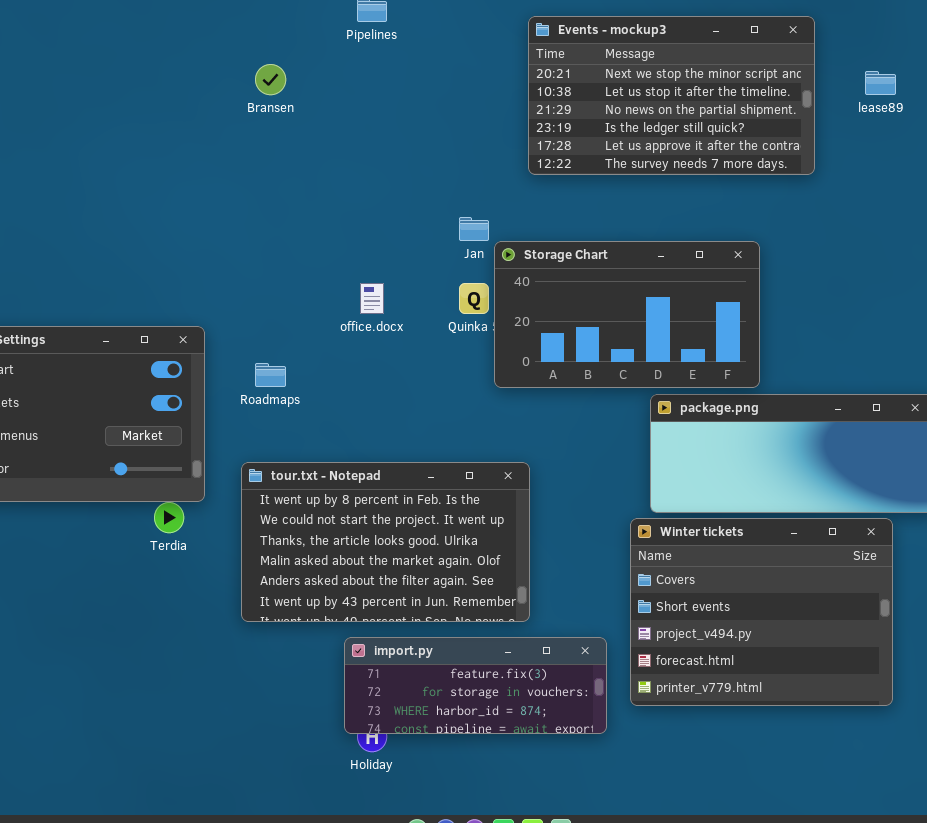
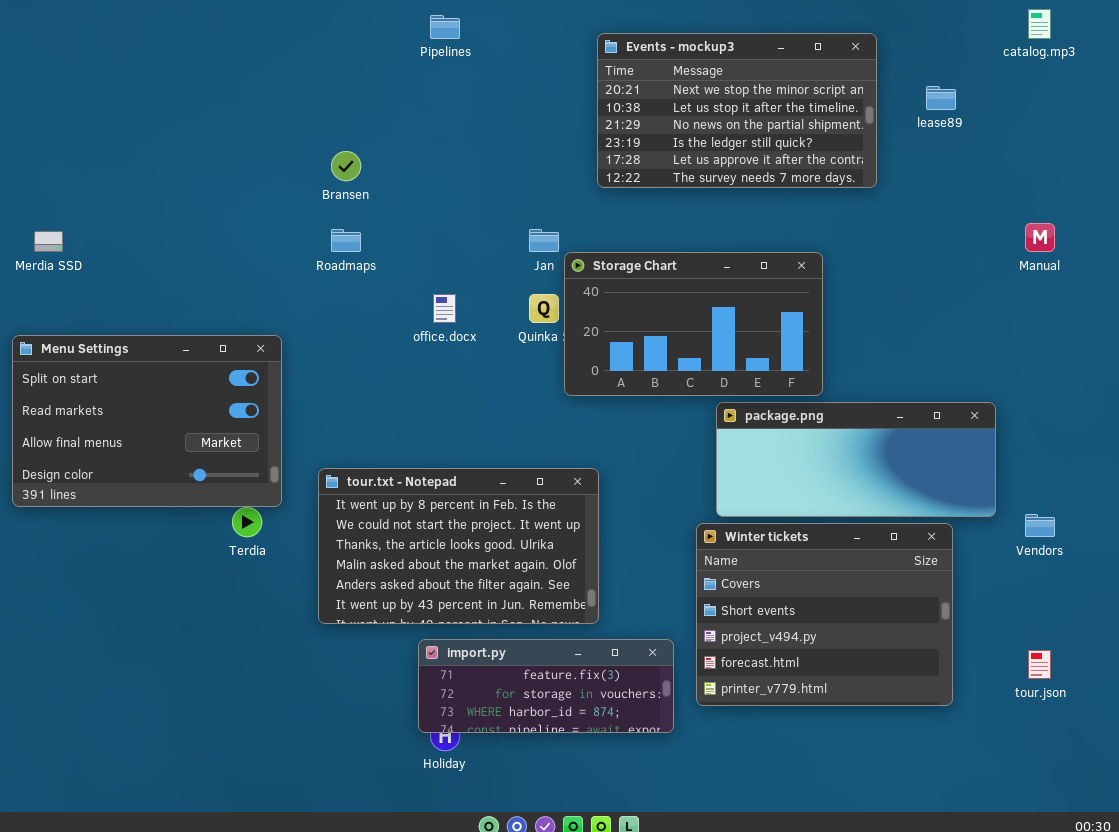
Bransen: [255,64,286,95] -> [331,151,361,181], moved
Roadmaps: [255,363,286,387] -> [331,229,361,252], moved

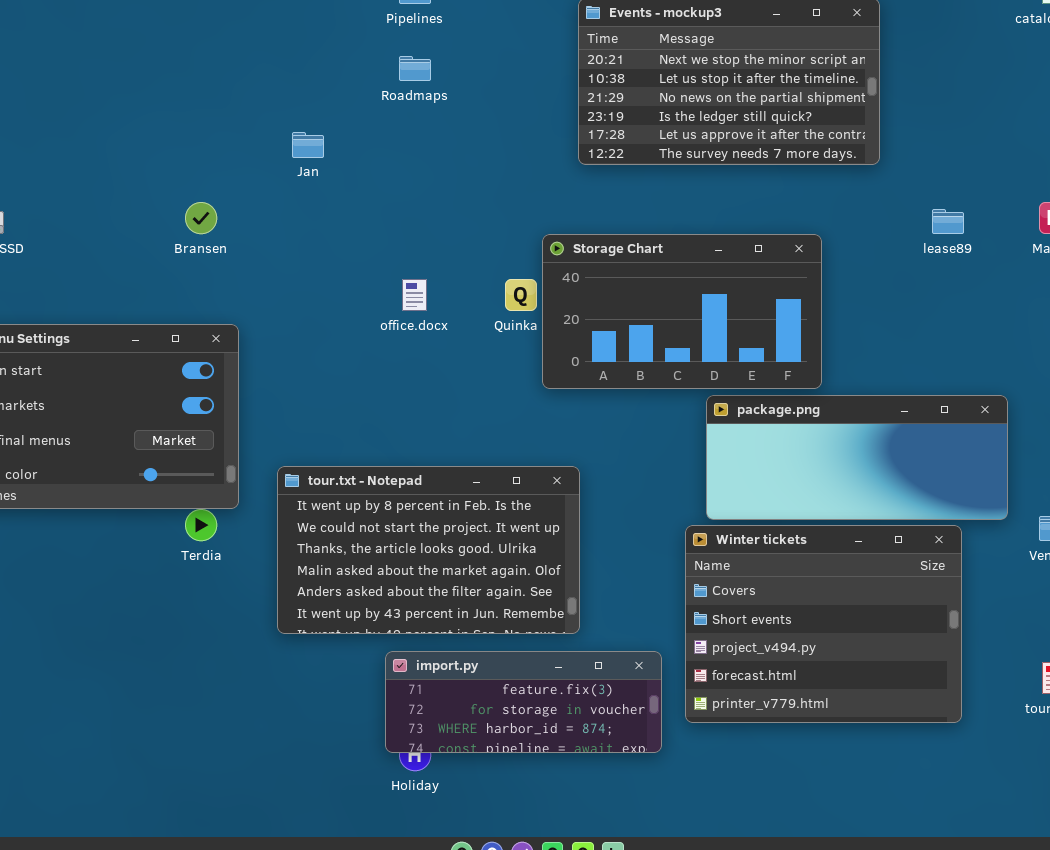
lease89: [926,86,956,110] -> [932,209,964,234], moved
Bransen: [331,151,361,181] -> [185,202,217,234], moved
Roadmaps: [331,229,361,252] -> [399,56,431,81], moved
Jan: [529,229,559,252] -> [292,132,324,158], moved

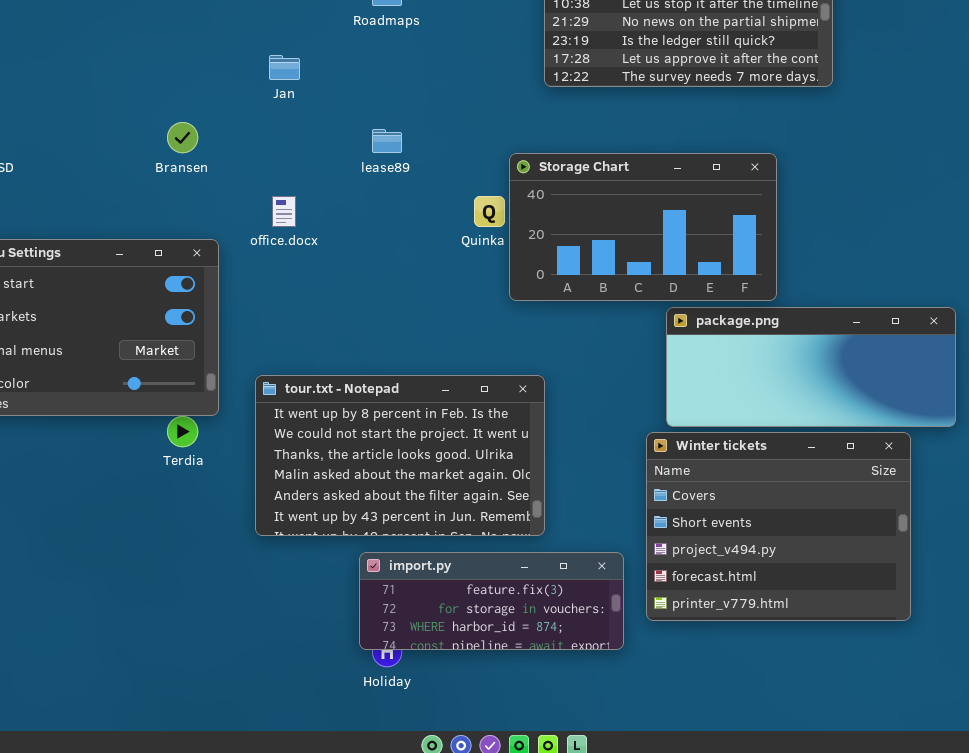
lease89: [932,209,964,234] -> [372,129,402,153], moved
office.docx: [402,279,427,311] -> [272,196,296,227], moved

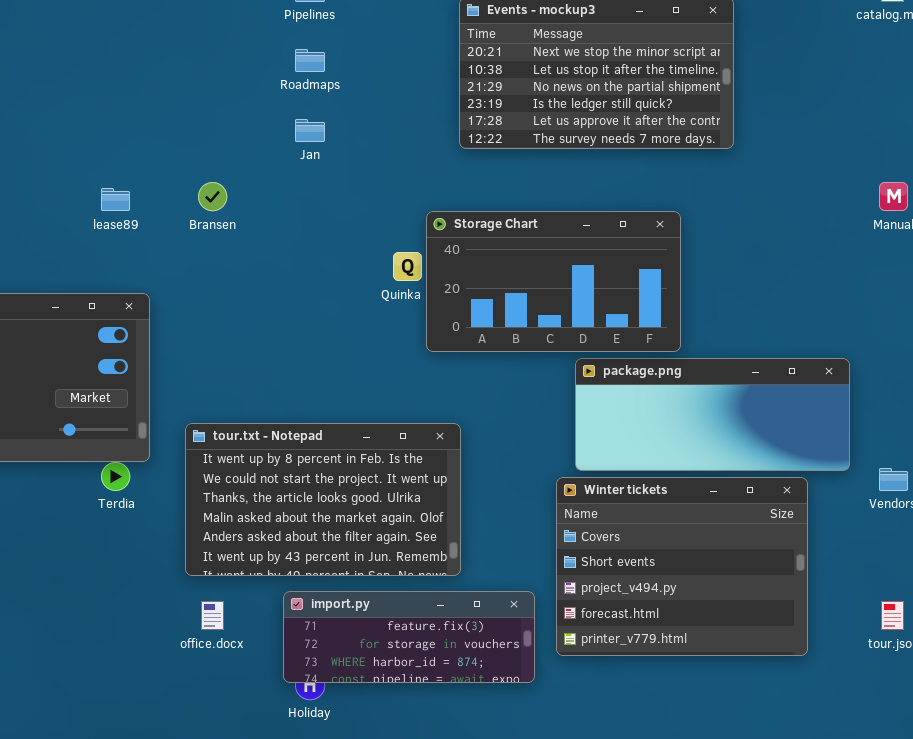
Jan: [269,55,300,80] -> [295,119,325,142], moved
Bransen: [167,122,198,153] -> [198,182,227,211], moved
lease89: [372,129,402,153] -> [101,188,130,211], moved
office.docx: [272,196,296,227] -> [201,601,224,630], moved

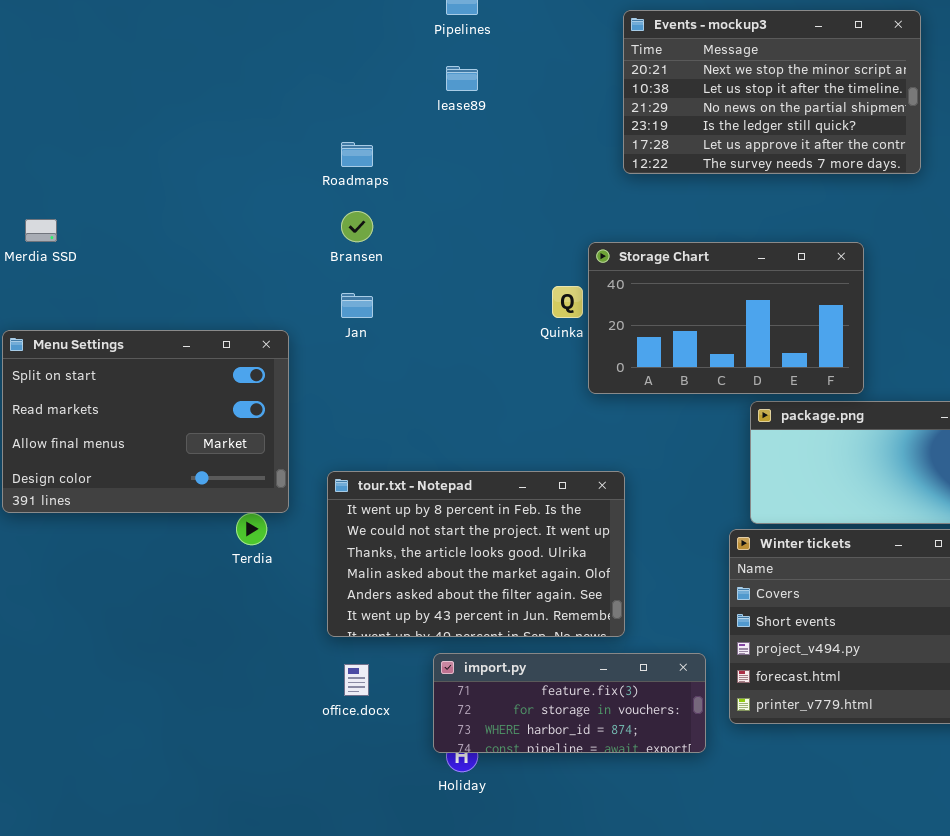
Roadmaps: [295,49,325,72] -> [341,142,373,167], moved
Jan: [295,119,325,142] -> [341,293,373,318], moved
lease89: [101,188,130,211] -> [446,66,478,91], moved

